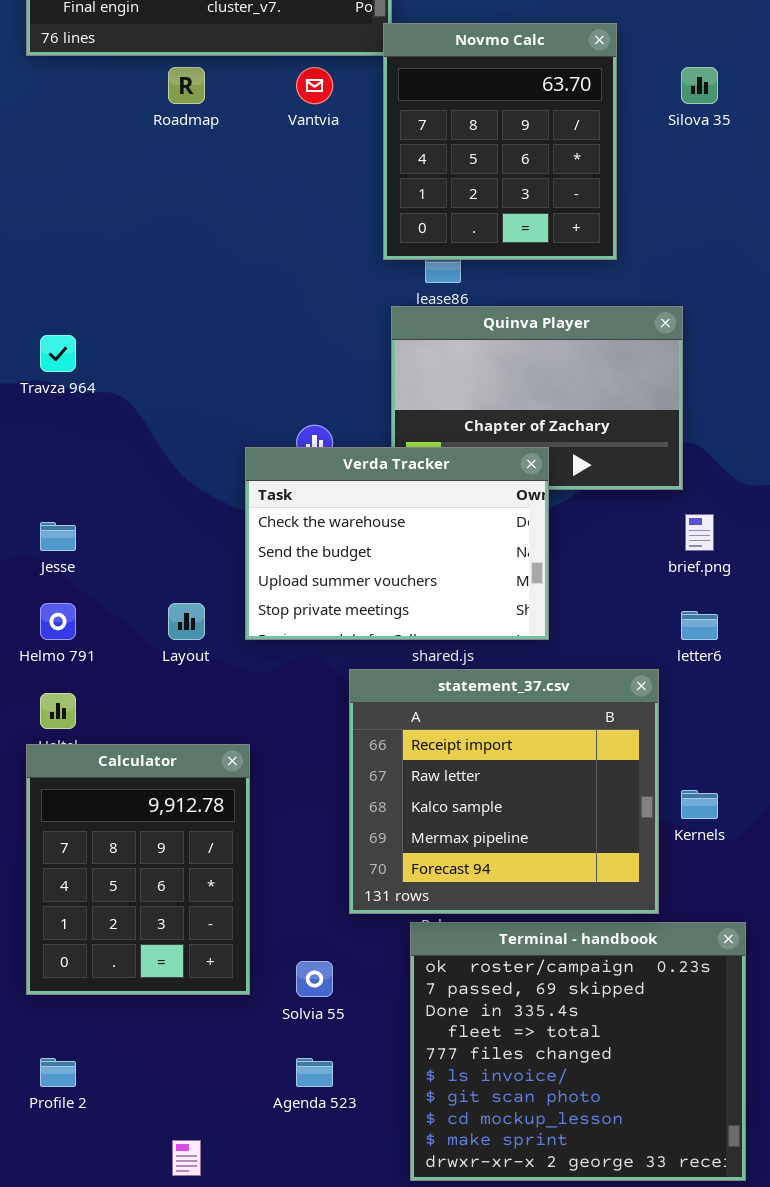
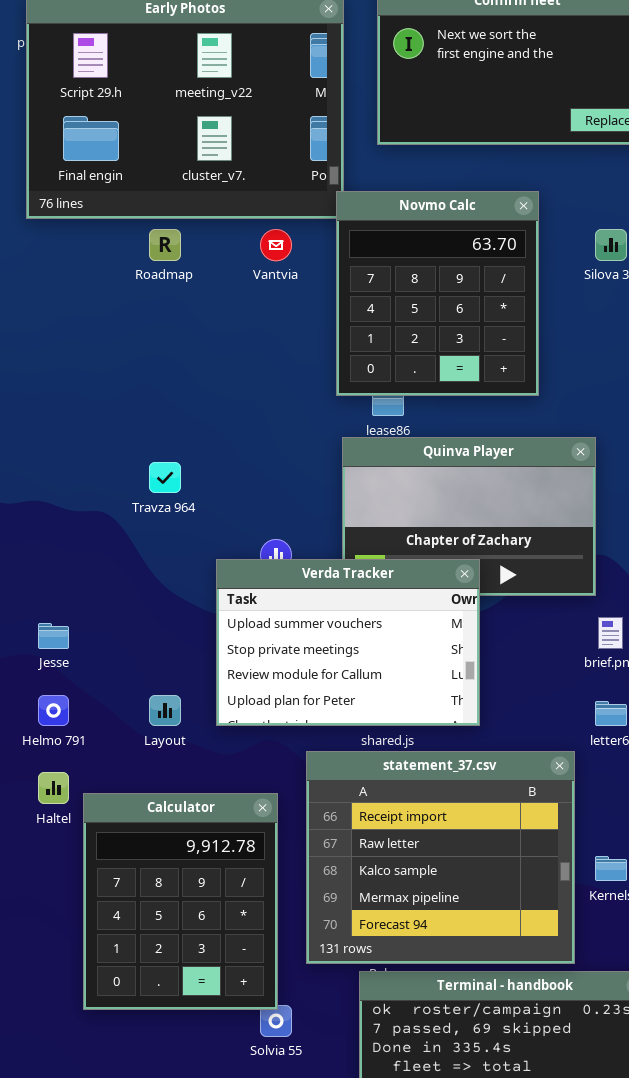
Travza 964: [40,335,76,372] -> [149,462,181,493], moved
Verda Tracker: [245,447,549,640] -> [216,559,480,726], scrolled down 2 rows
Calculator: [26,744,250,995] -> [83,793,278,1010], moved

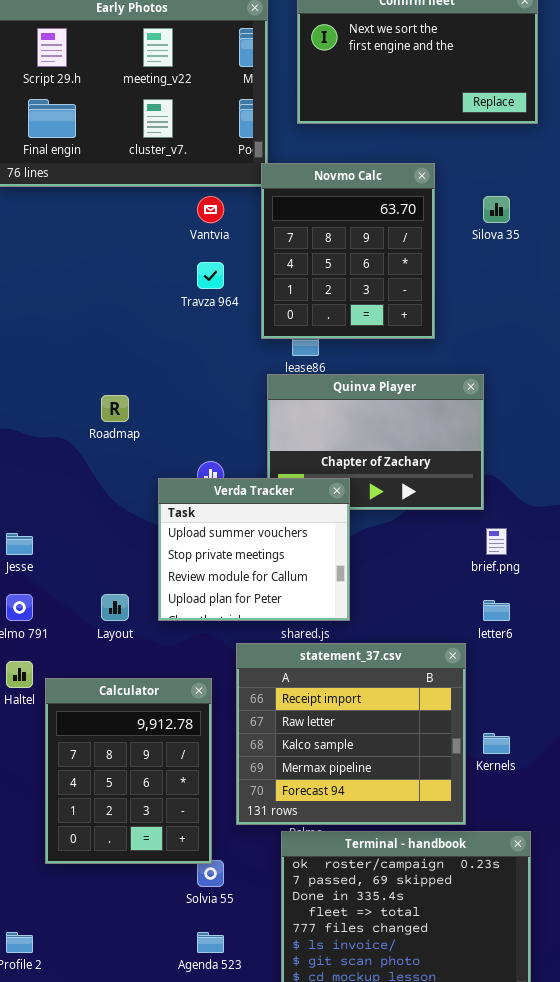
Roadmap: [149,229,181,261] -> [101,395,129,422], moved
Travza 964: [149,462,181,493] -> [197,262,224,289], moved
Verda Tracker: [216,559,480,726] -> [158,478,350,621], resized

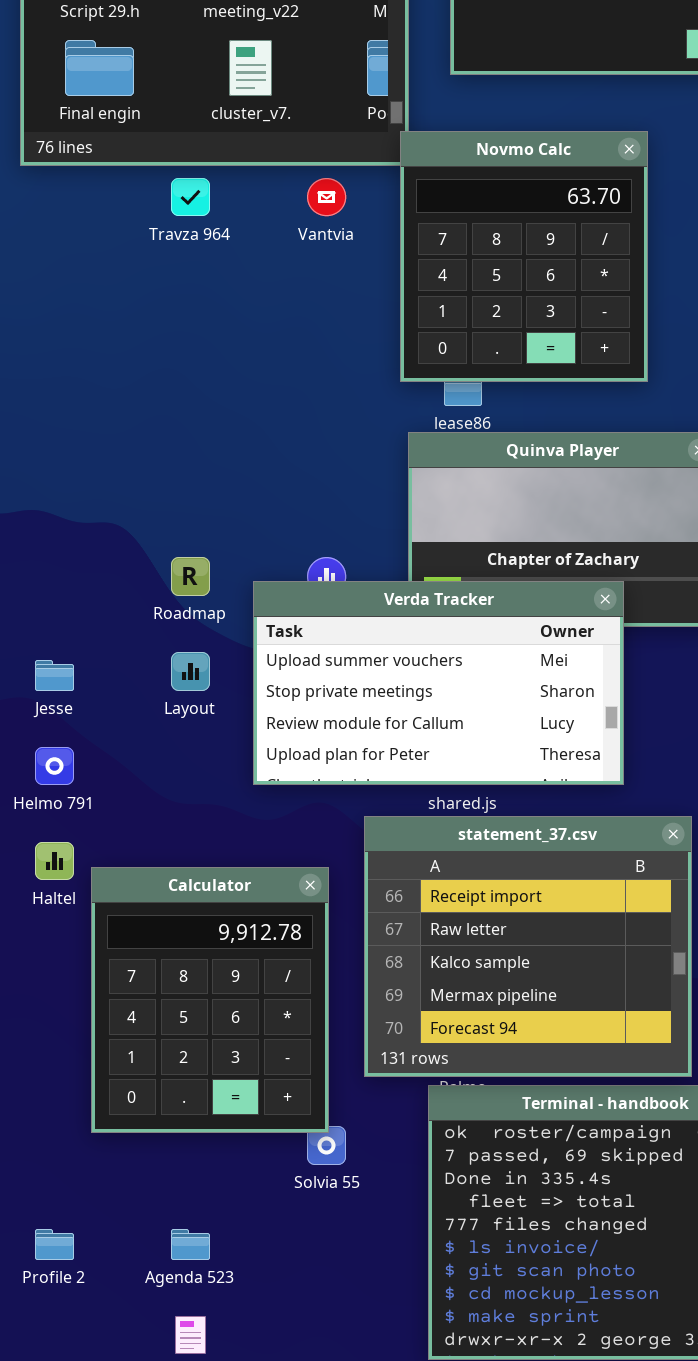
Travza 964: [197,262,224,289] -> [171,178,210,216], moved
Roadmap: [101,395,129,422] -> [171,557,210,596], moved
Verda Tracker: [158,478,350,621] -> [253,581,624,785], resized
Layout: [101,594,129,621] -> [171,652,210,691], moved
Agenda 523: [197,932,224,953] -> [171,1229,210,1260], moved

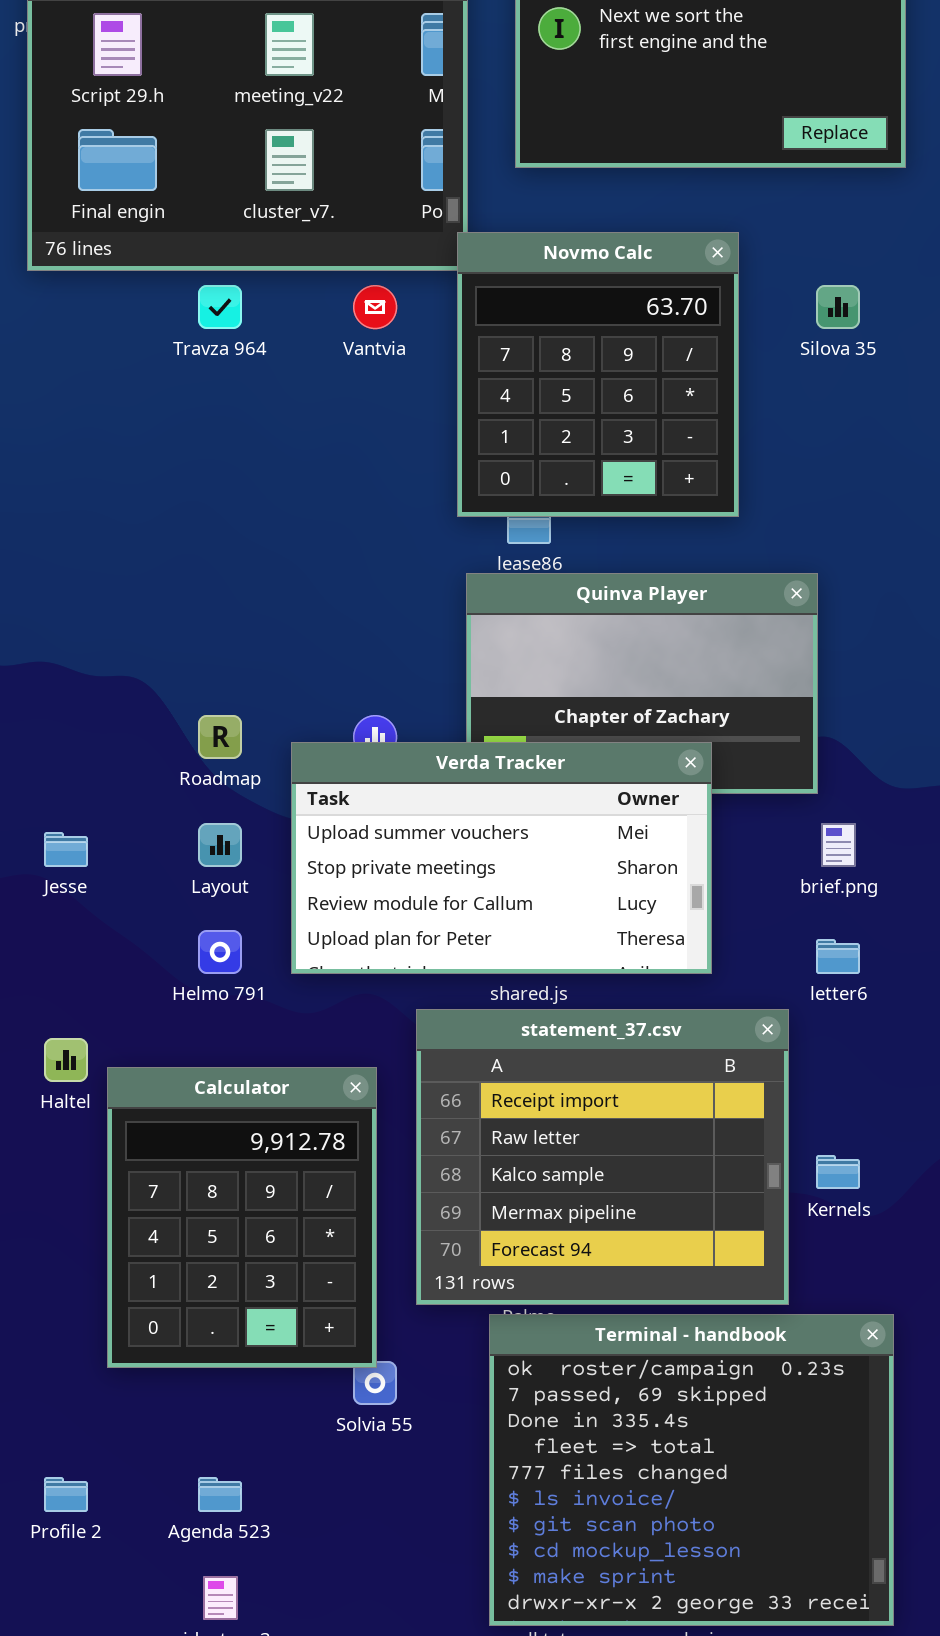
Helmo 791: [35,747,74,785] -> [198,930,242,974], moved

